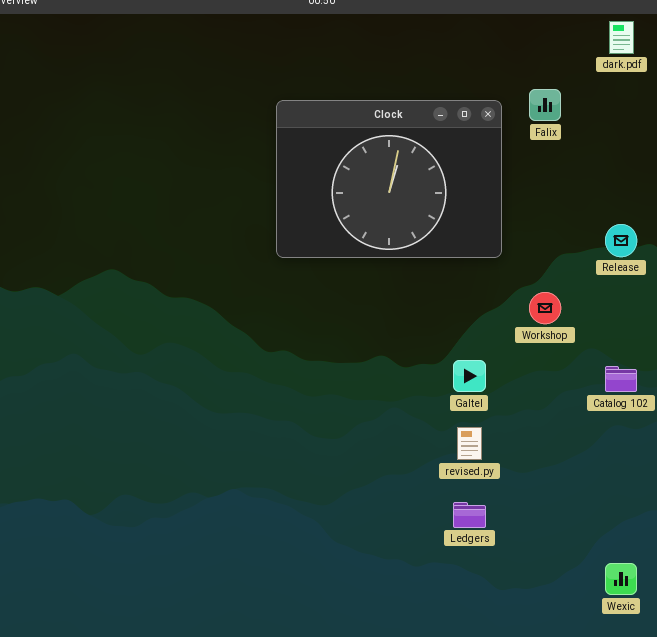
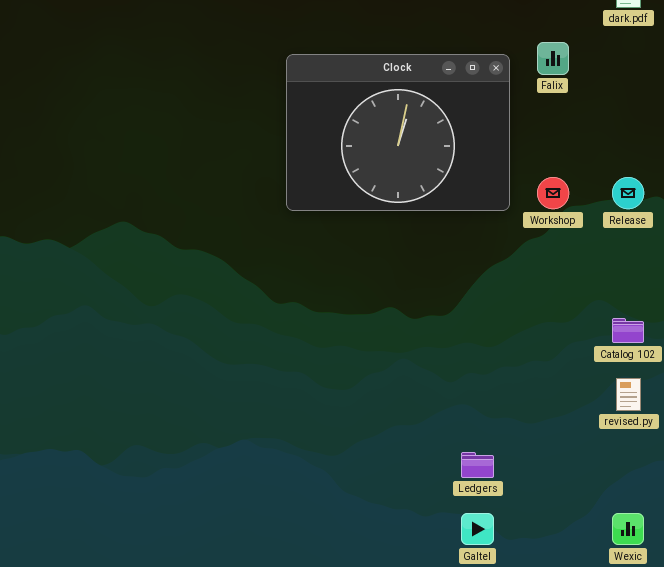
Workshop: [529,292,561,324] -> [537,177,569,209], moved
Galtel: [453,360,486,392] -> [461,513,494,545], moved
revised.py: [457,427,482,460] -> [616,378,641,411], moved

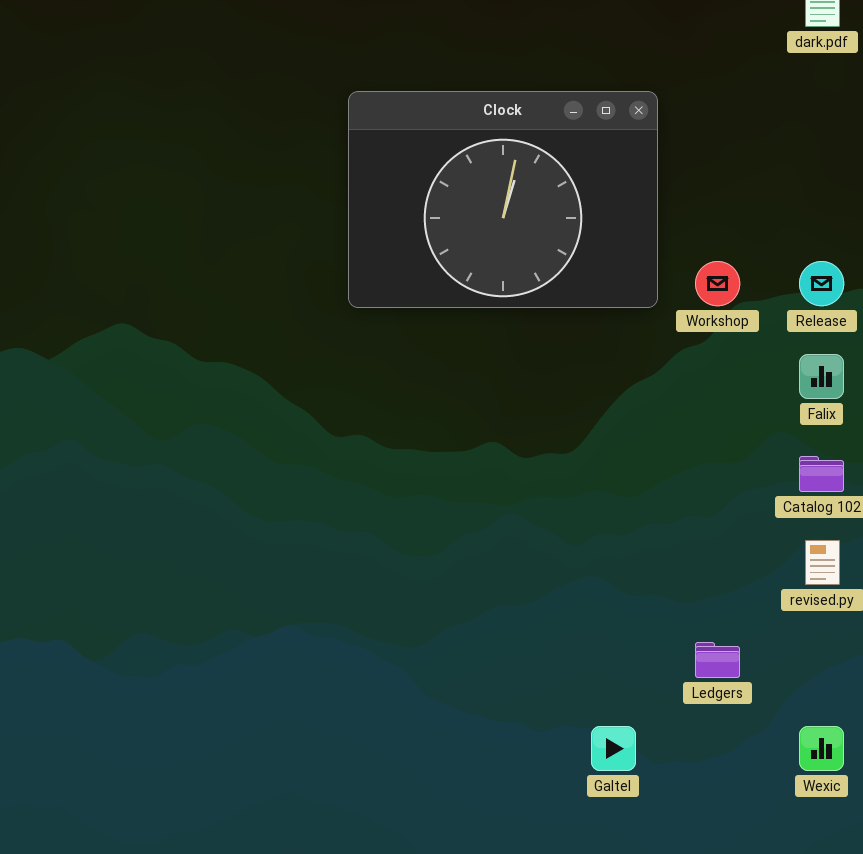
Falix: [537,42,569,75] -> [799,354,844,399], moved
Ledgers: [461,452,494,478] -> [695,642,740,678], moved

